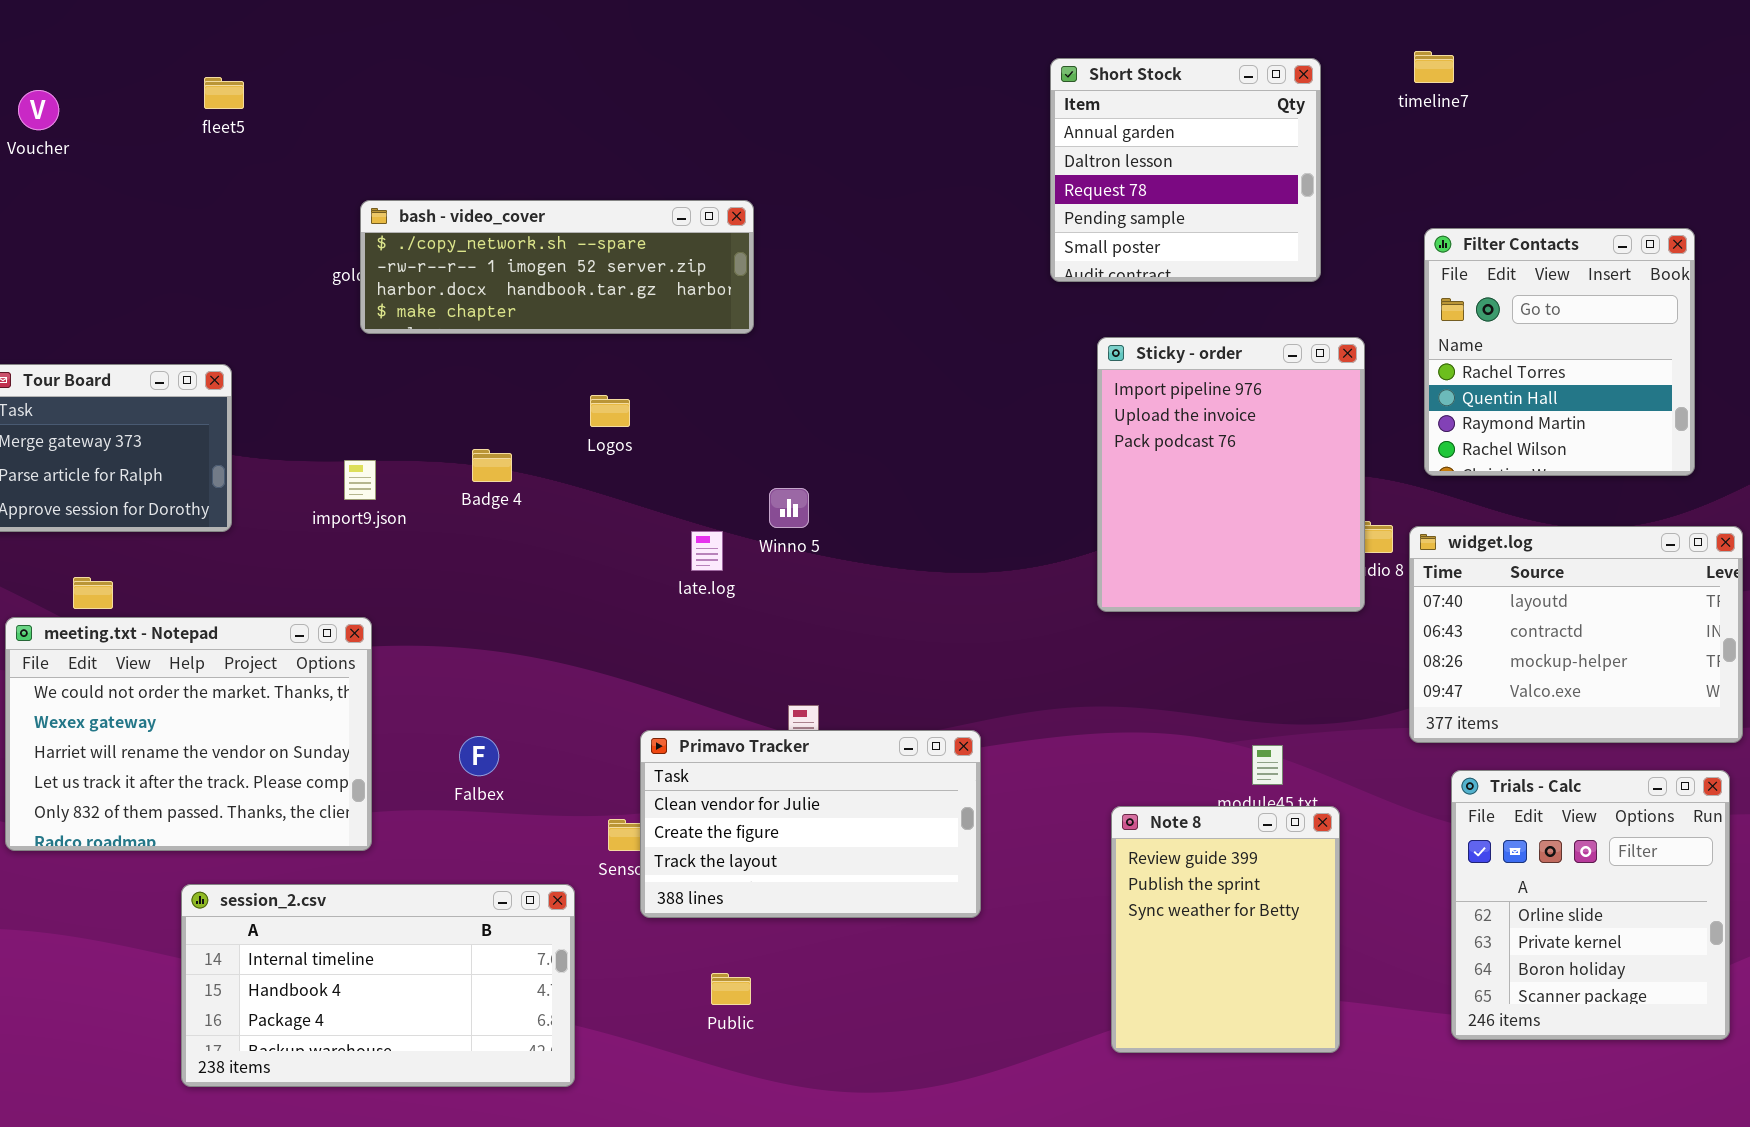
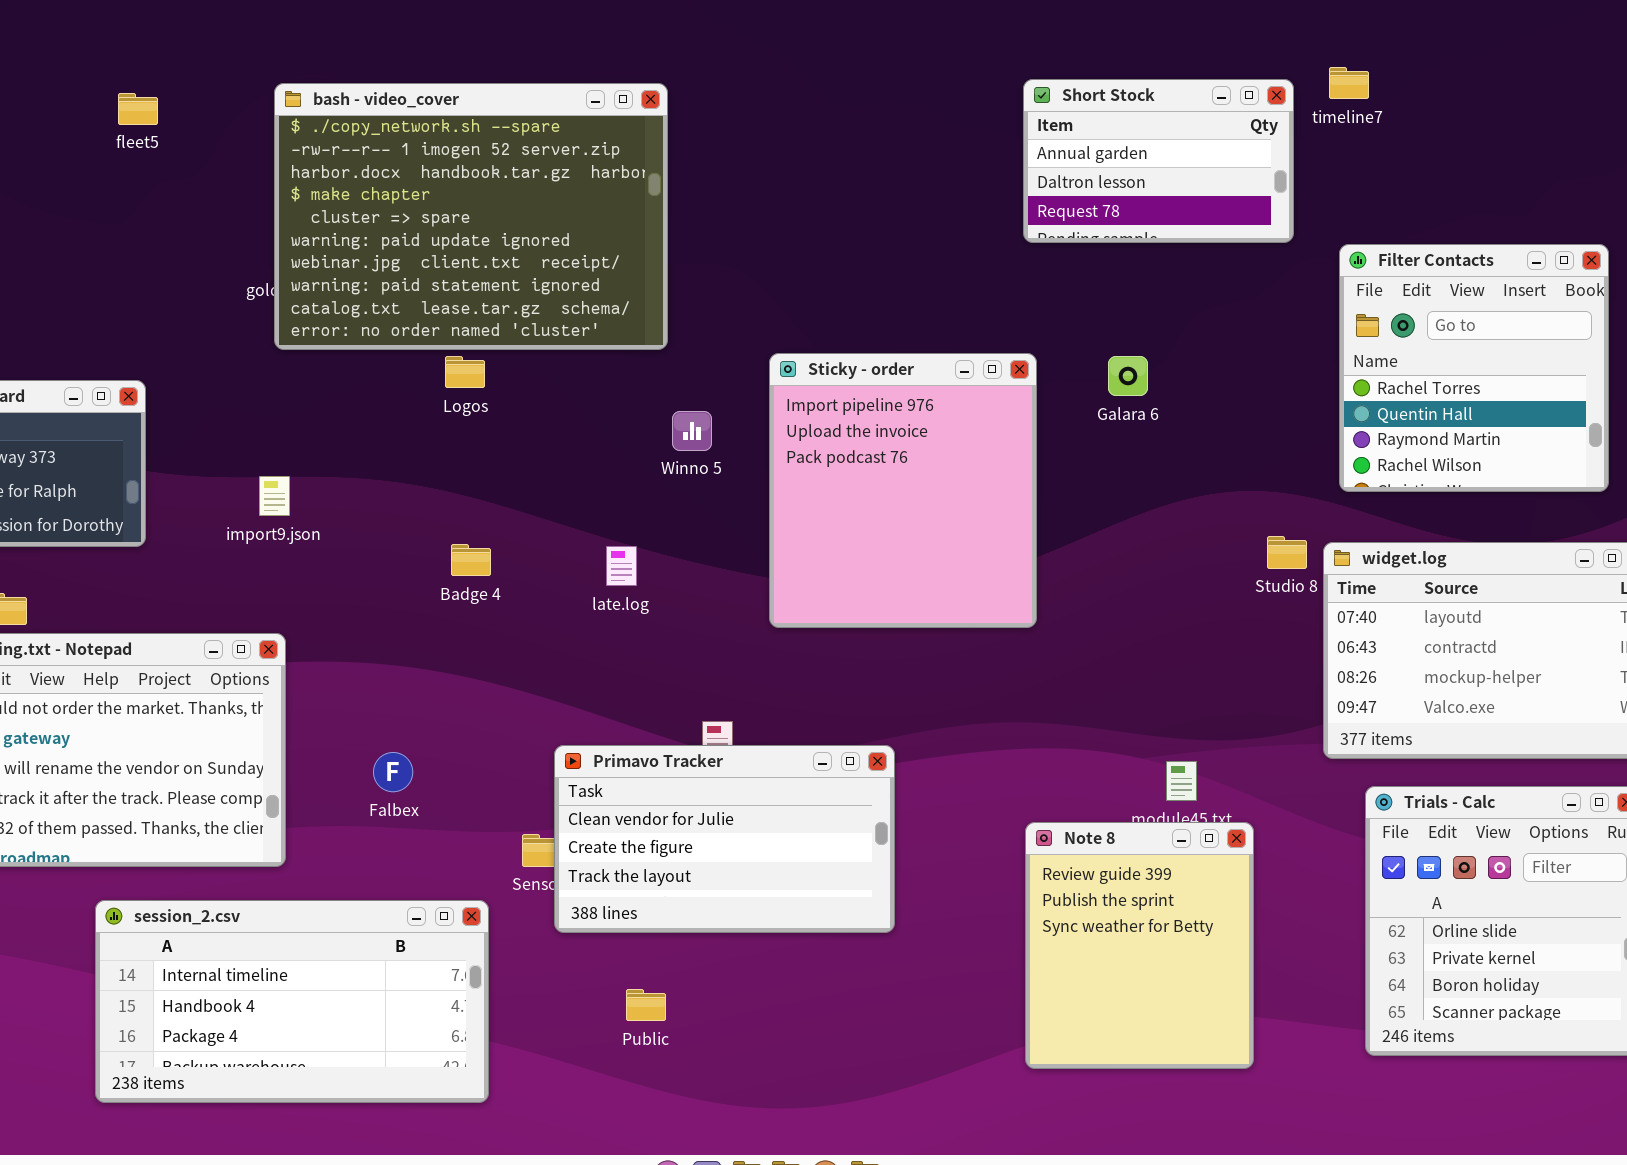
Short Stock: [1050,58,1321,282] -> [1023,79,1294,243], moved, resized
bash - video_cover: [360,200,754,334] -> [274,83,668,350], resized
Sticky - order: [1097,337,1365,612] -> [769,353,1037,628], moved
Logos: [590,395,630,427] -> [445,356,485,388], moved
Badge 4: [472,449,512,482] -> [451,544,491,576], moved
Winno 5: [769,488,809,528] -> [672,411,712,451], moved

